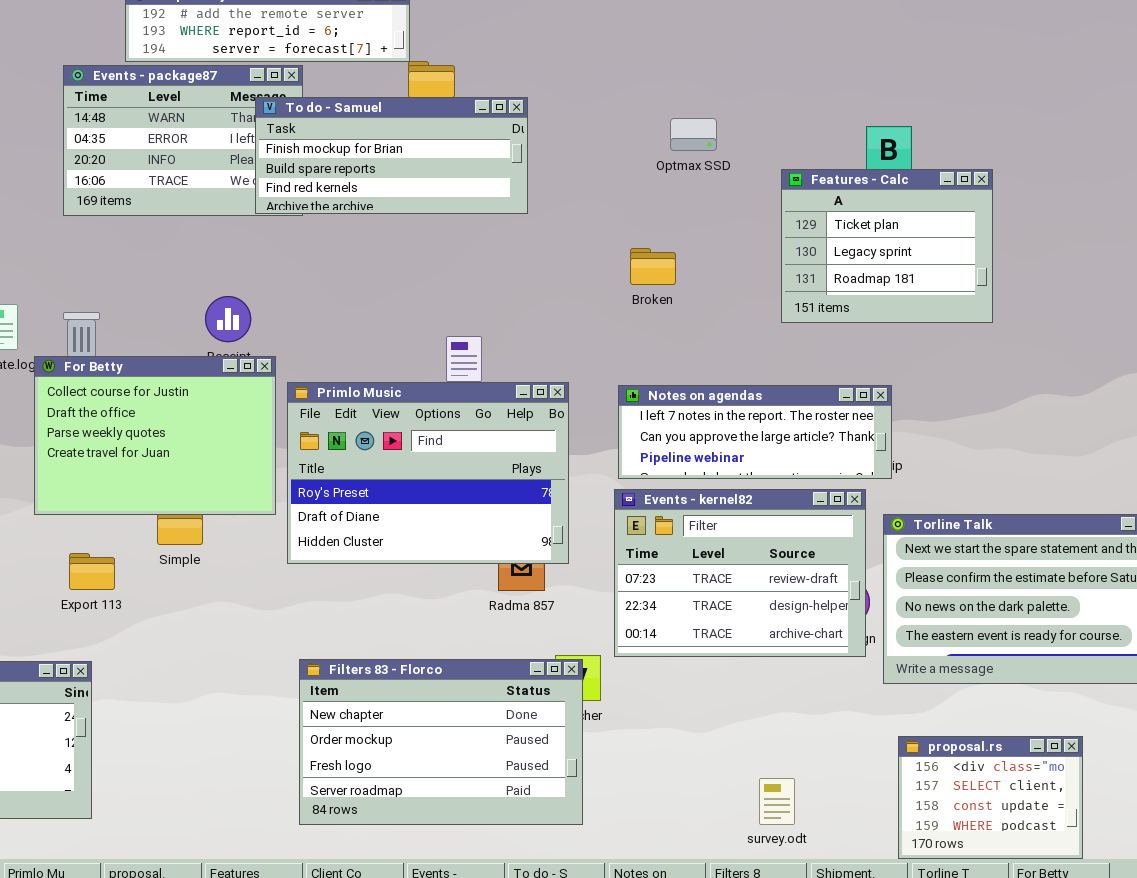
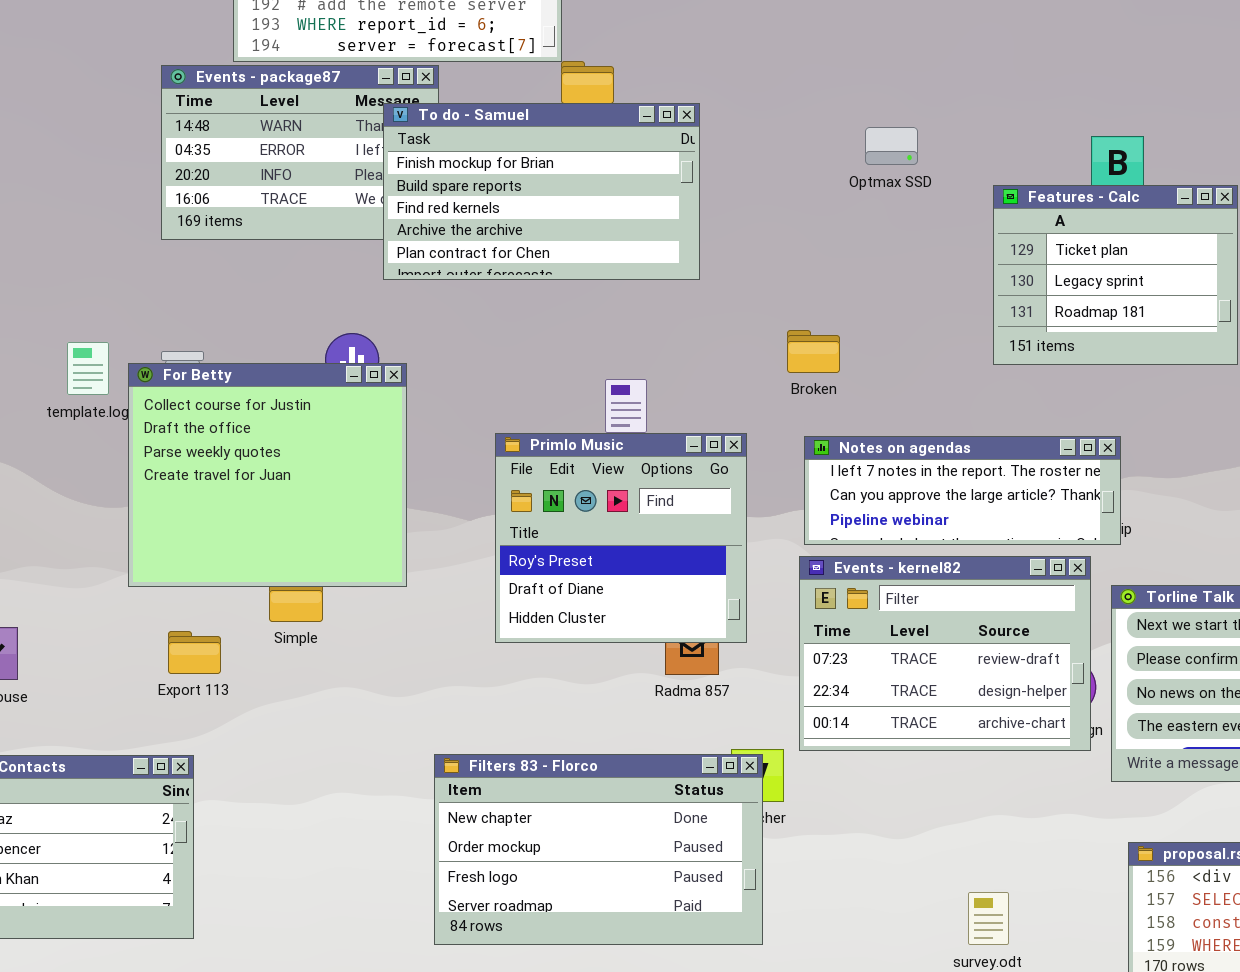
To do - Samuel: [255,97,528,214] -> [383,103,700,280], resized
Broken: [630,248,676,285] -> [787,330,840,373], moved
For Betty: [34,356,276,515] -> [128,363,407,587], resized
Primlo Music: [287,382,569,564] -> [495,433,747,643], resized

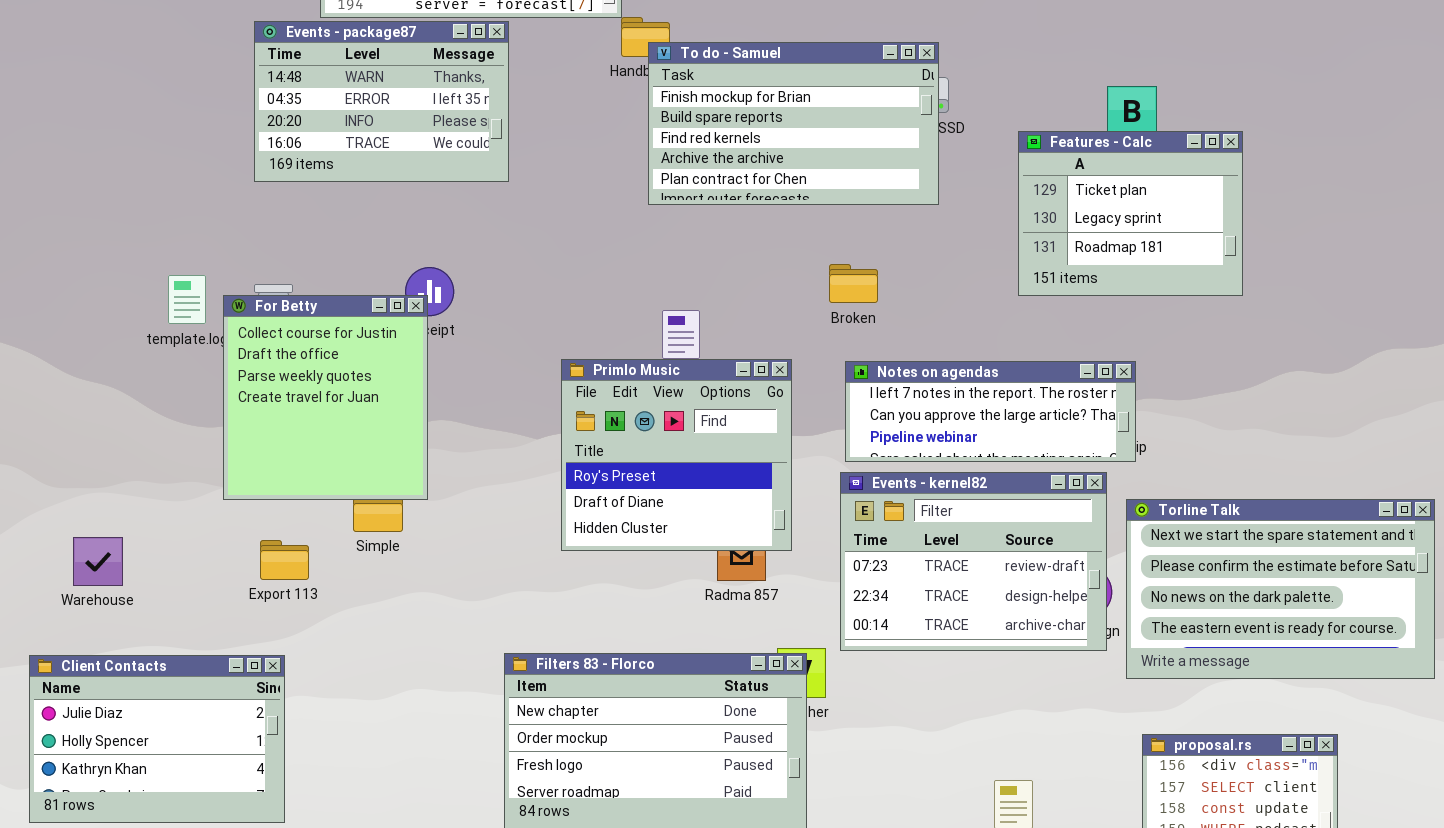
To do - Samuel: [383,103,700,280] -> [648,42,939,205], moved
For Betty: [128,363,407,587] -> [223,295,428,500], resized

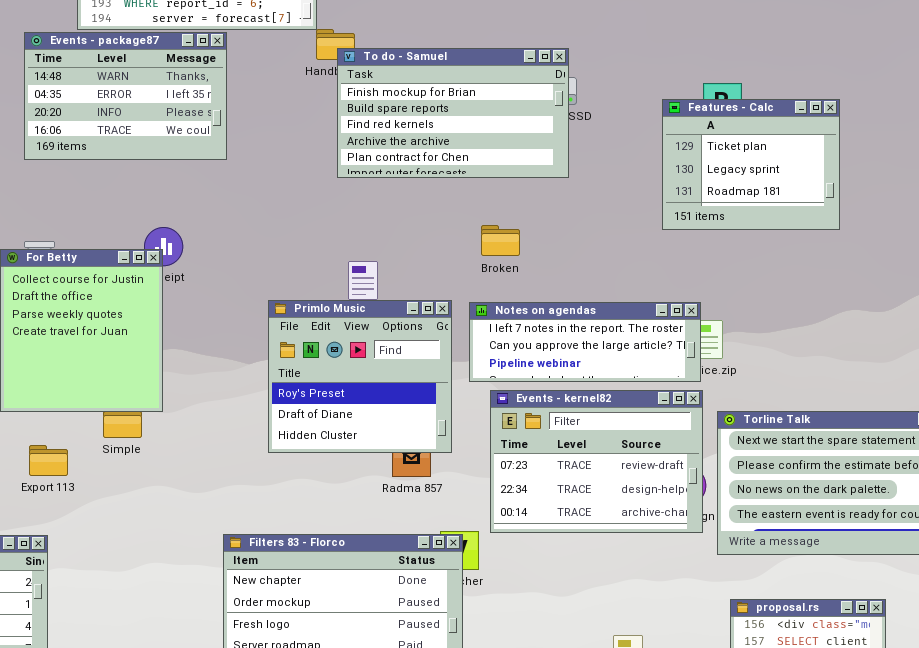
Features - Calc: [1018,131,1243,296] -> [662,99,840,230], moved
Notes on agendas: [845,361,1136,462] -> [469,302,701,382], moved

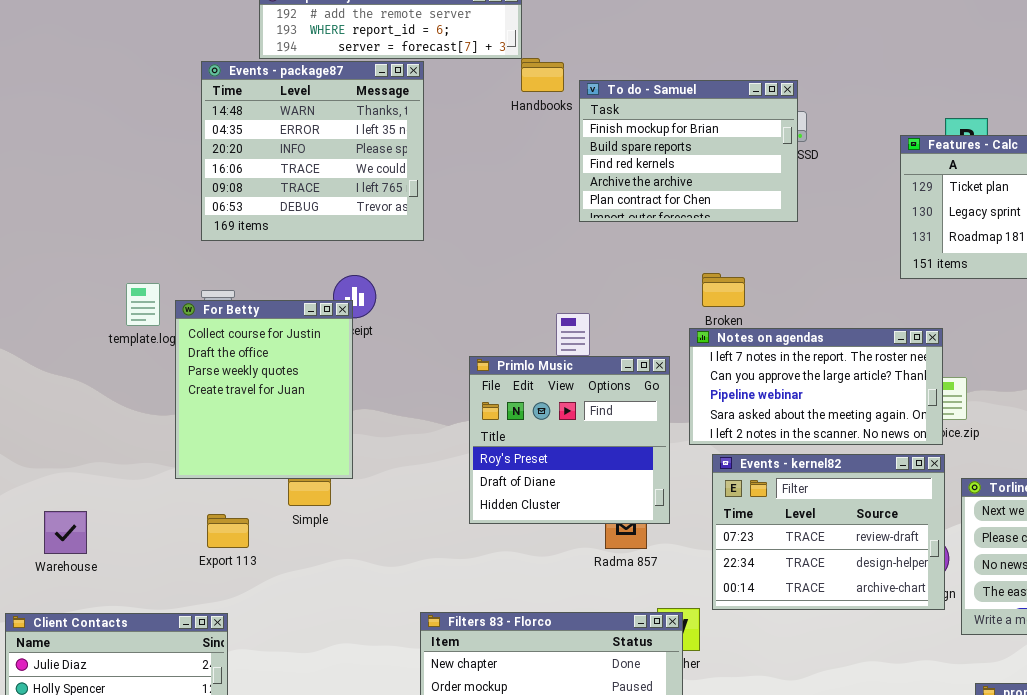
Events - package87: [24,32,227,160] -> [201,61,424,241], resized
To do - Samuel: [337,48,569,178] -> [579,80,798,222], resized
Notes on agendas: [469,302,701,382] -> [689,328,943,445], resized

